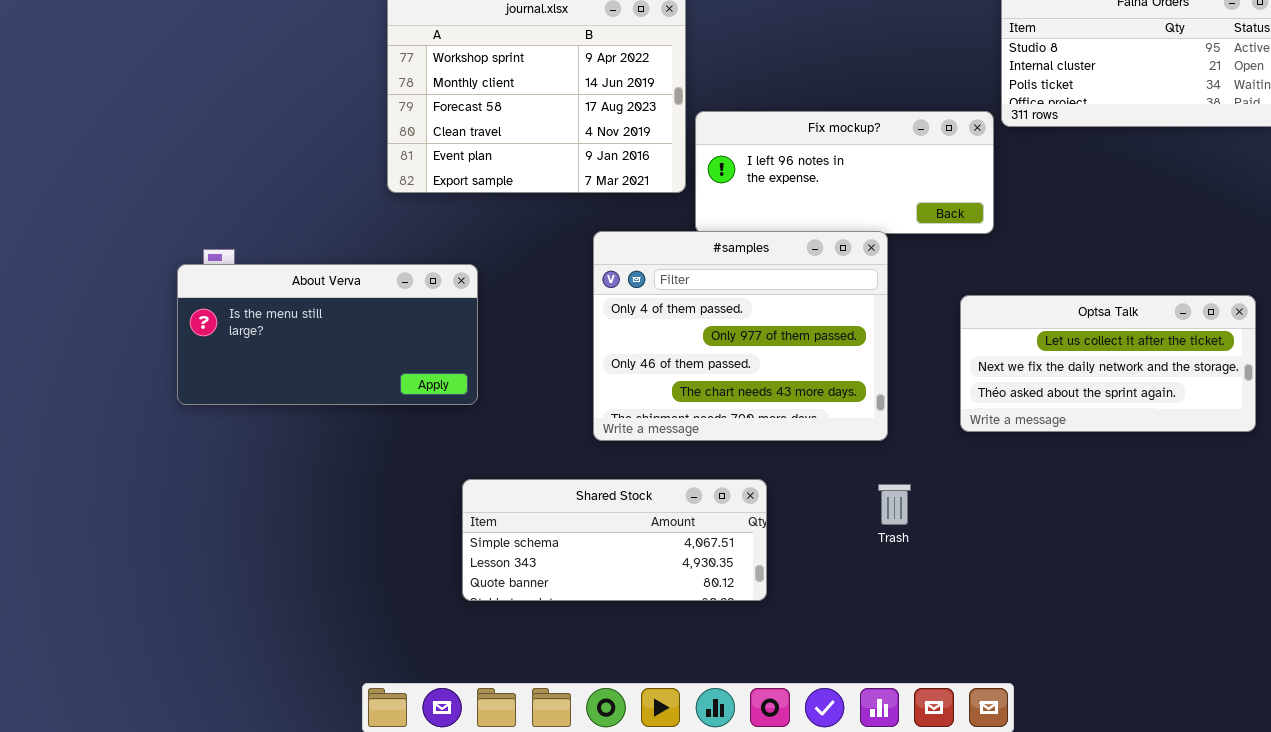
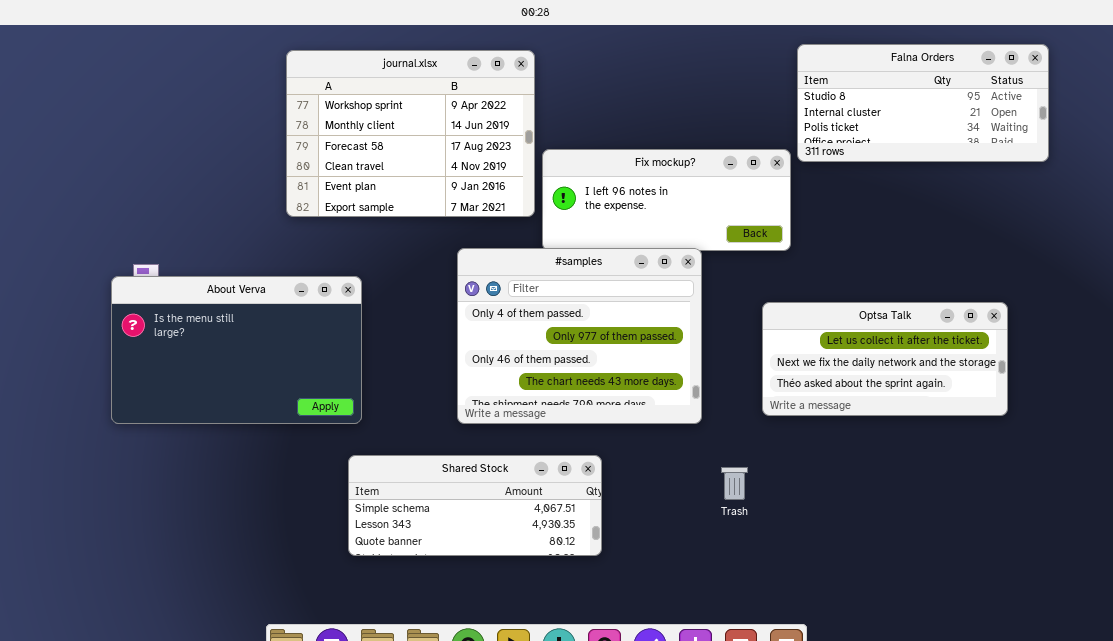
About Verva: [177,264,478,405] -> [111,276,362,424], resized
Trash: [878,484,911,525] -> [721,467,748,500], moved

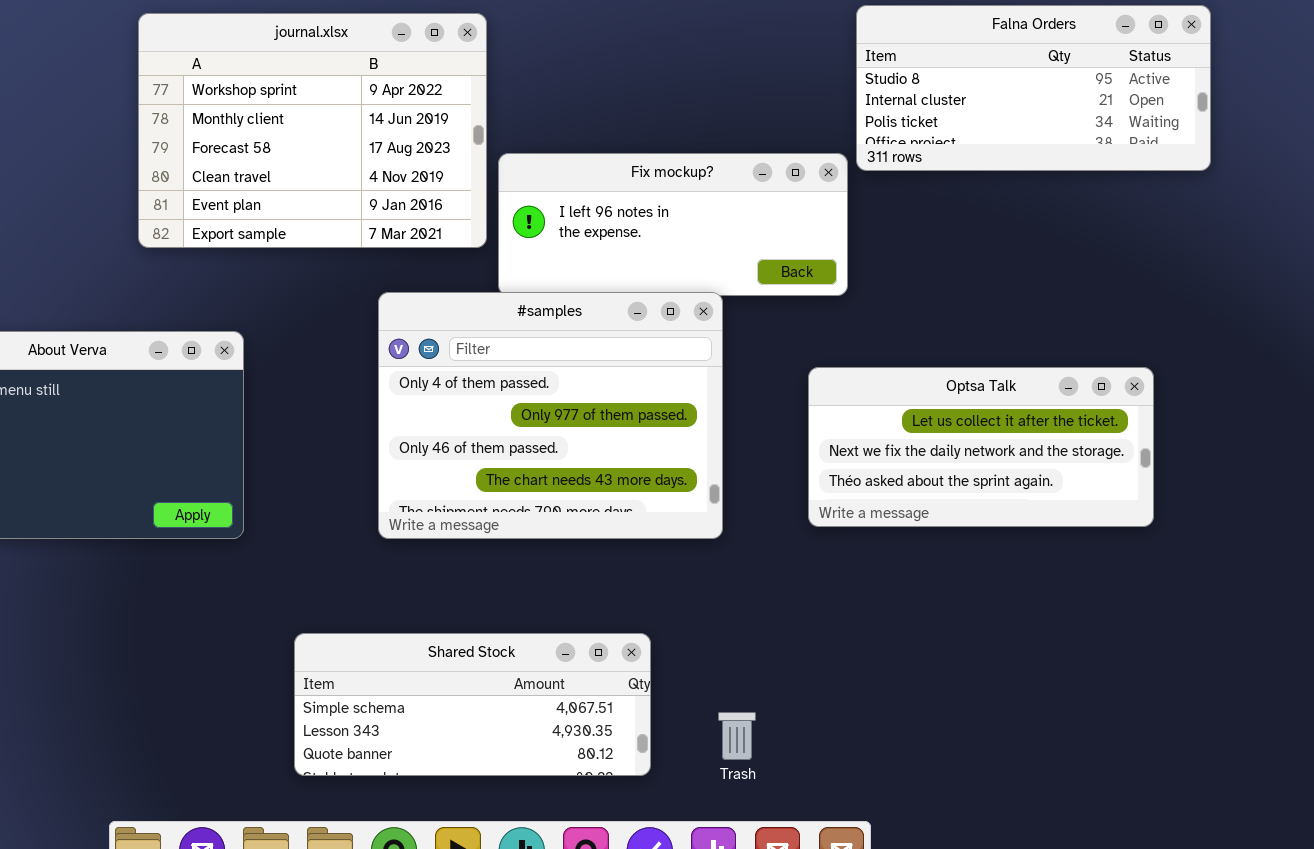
Shared Stock: [348,455,602,556] -> [294,633,651,776], moved
Trash: [721,467,748,500] -> [718,712,756,760], moved

